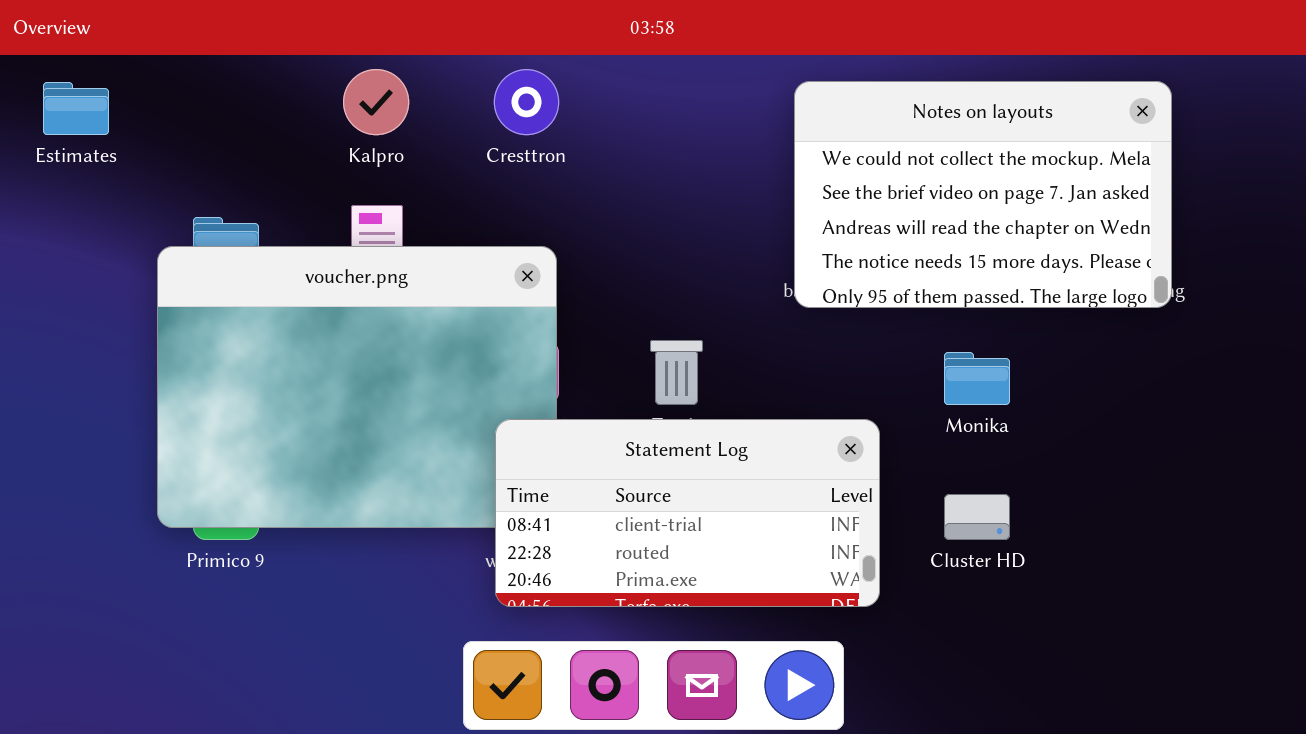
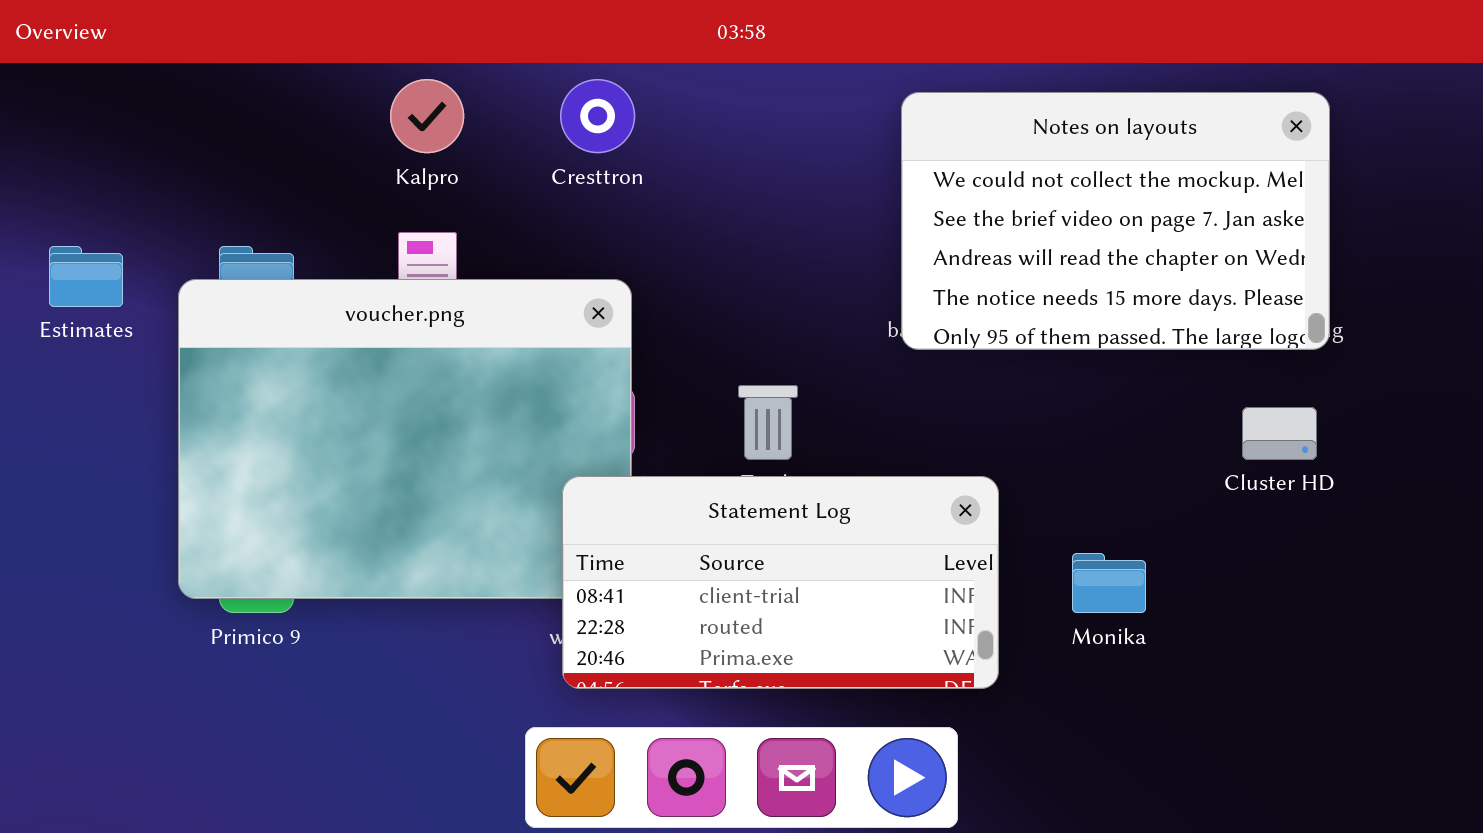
Estimates: [43,82,109,135] -> [49,246,123,307], moved
Monika: [944,352,1010,405] -> [1072,553,1146,613], moved
Cluster HD: [944,494,1010,540] -> [1242,407,1317,460], moved

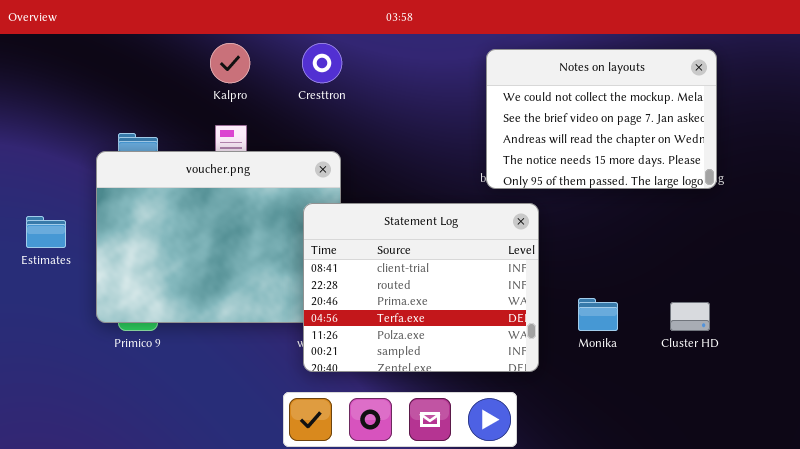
Estimates: [49,246,123,307] -> [26,216,66,248], moved
Cluster HD: [1242,407,1317,460] -> [670,302,710,331], moved
Statement Log: [562,476,999,689] -> [303,203,539,372], resized

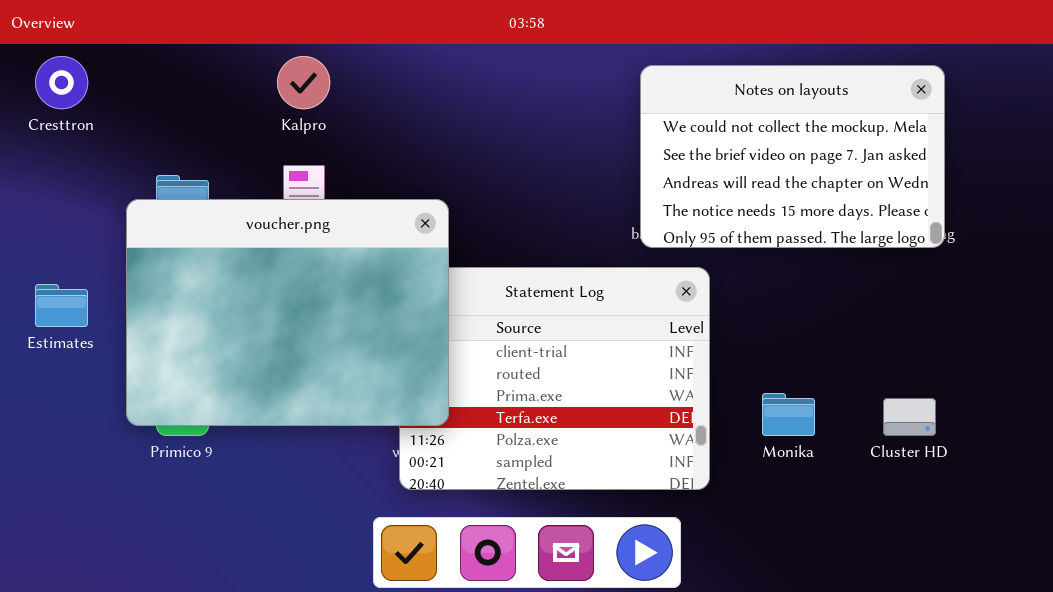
Cresttron: [302,43,342,83] -> [35,56,88,109], moved
voucher.png: [96,151,341,323] -> [126,199,449,426], raised

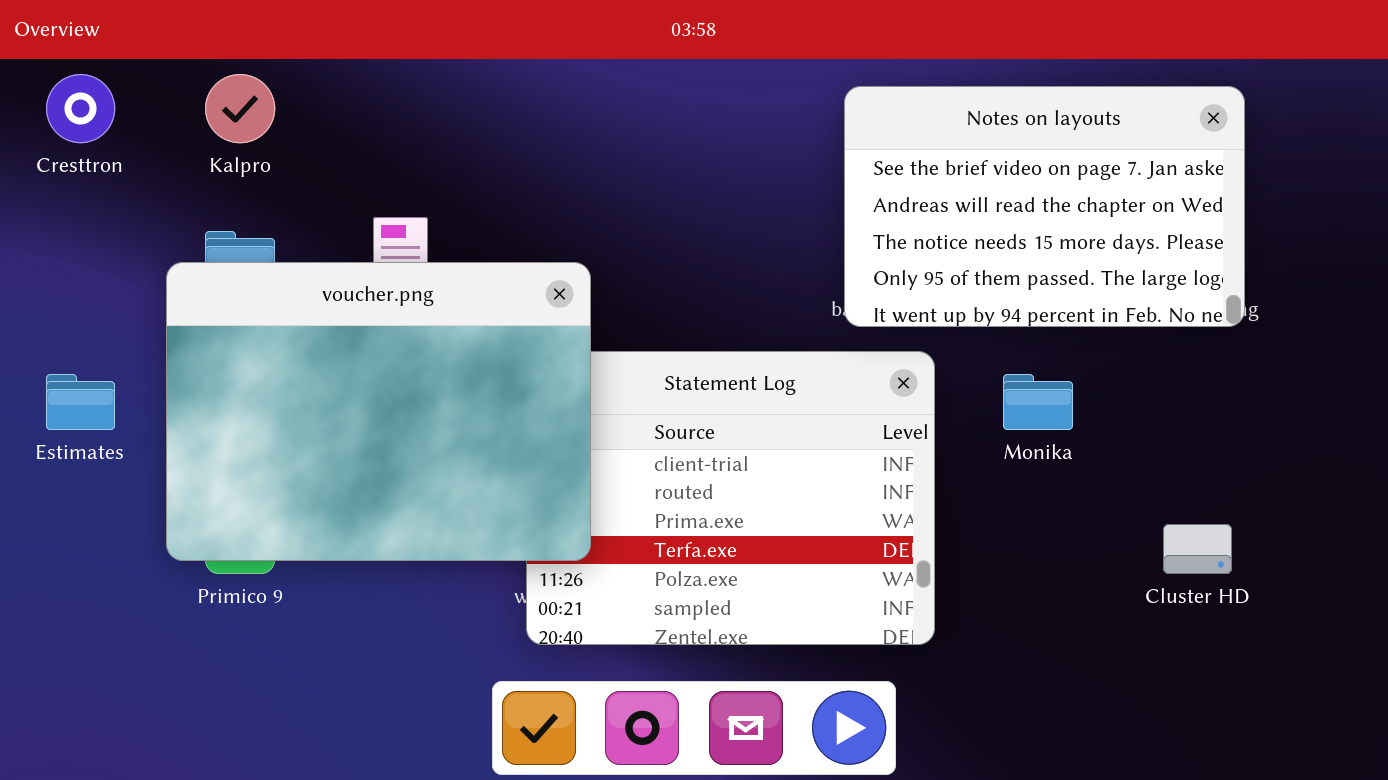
Kalpro: [277,56,330,109] -> [205,74,275,143], moved
Notes on layouts: [640,65,945,248] -> [844,86,1245,327], scrolled down 1 row
Monika: [762,393,815,436] -> [1003,374,1073,430], moved

